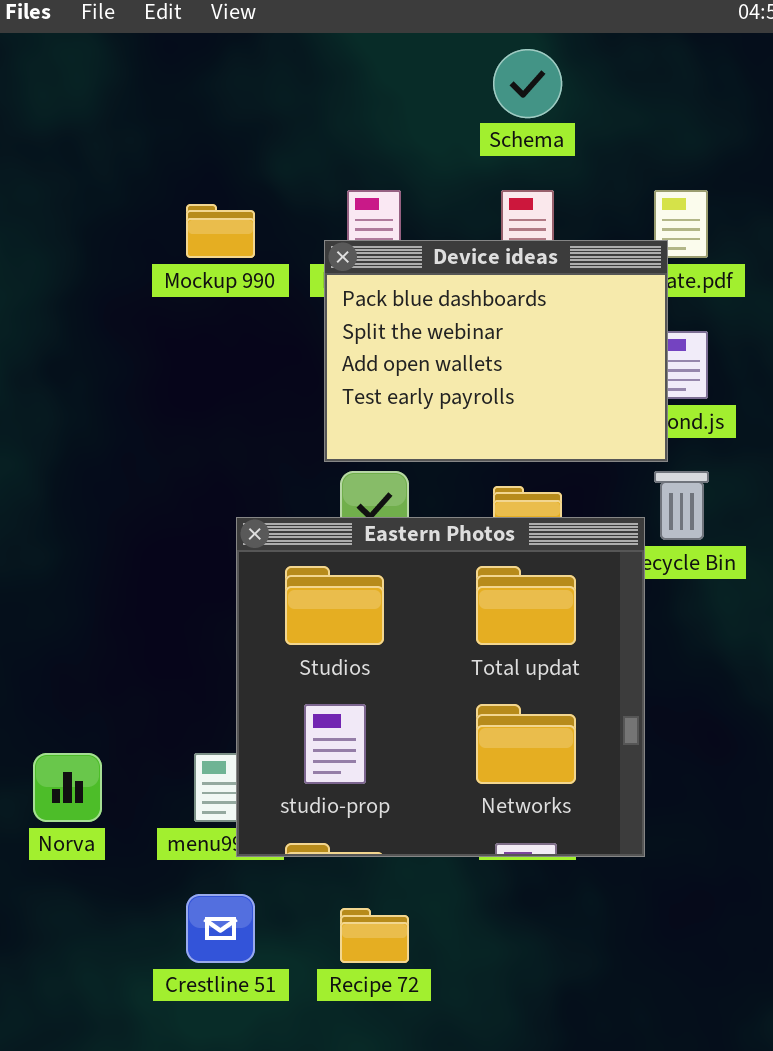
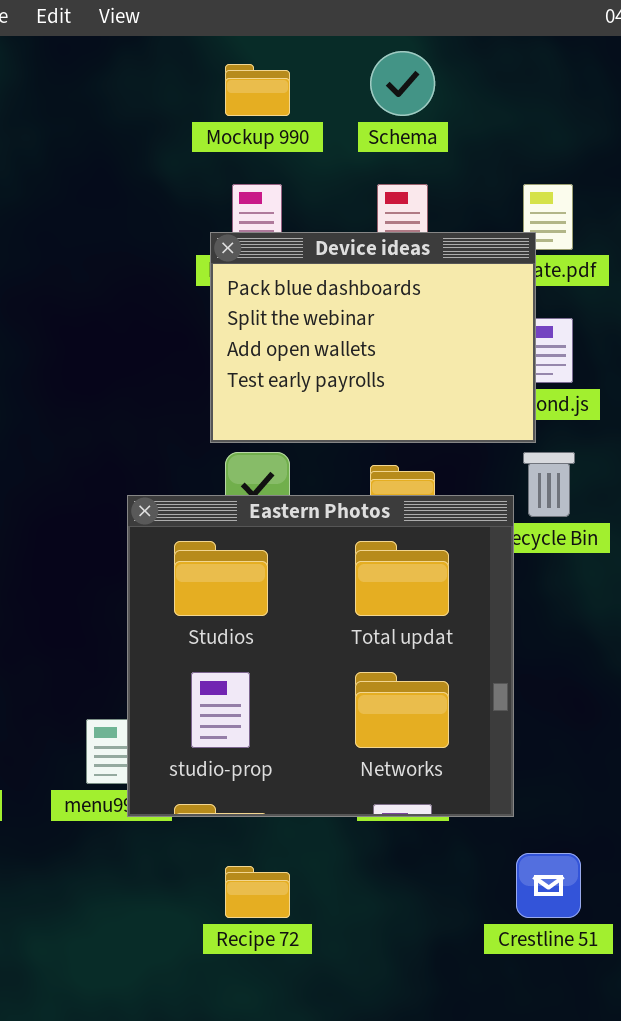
Mockup 990: [186,204,255,258] -> [225,64,290,116], moved
Crestline 51: [186,894,255,963] -> [516,853,581,918], moved

